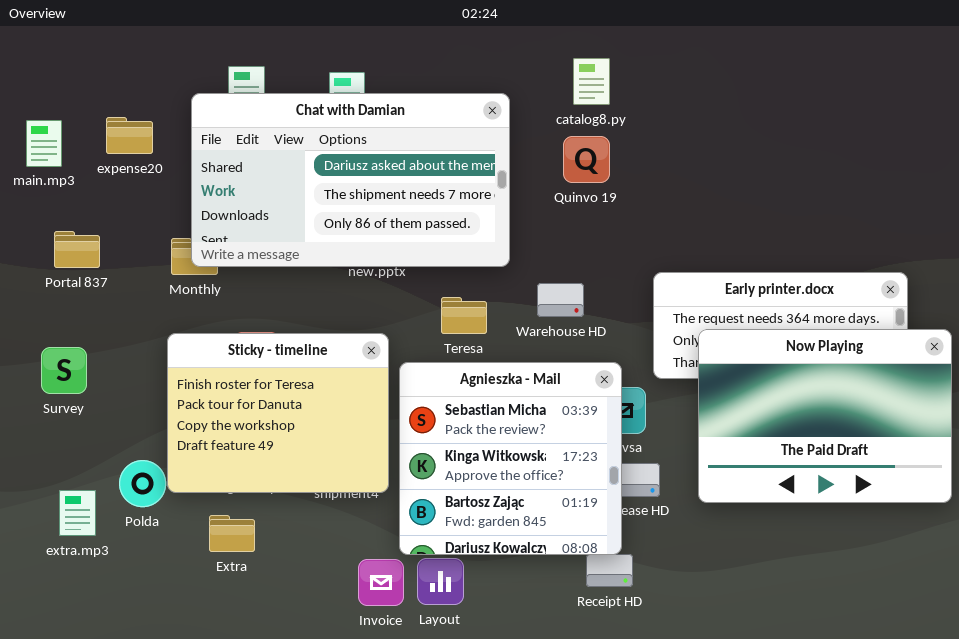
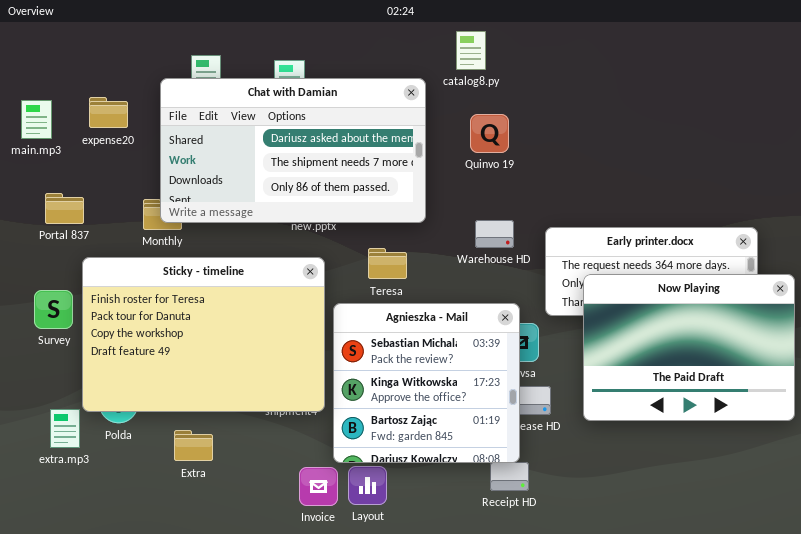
catalog8.py: [573,58,610,105] -> [456,31,486,70], moved
Warehouse HD: [537,283,584,317] -> [475,220,514,248], moved
Sticky - timeline: [167,333,389,493] -> [82,257,325,412], resized

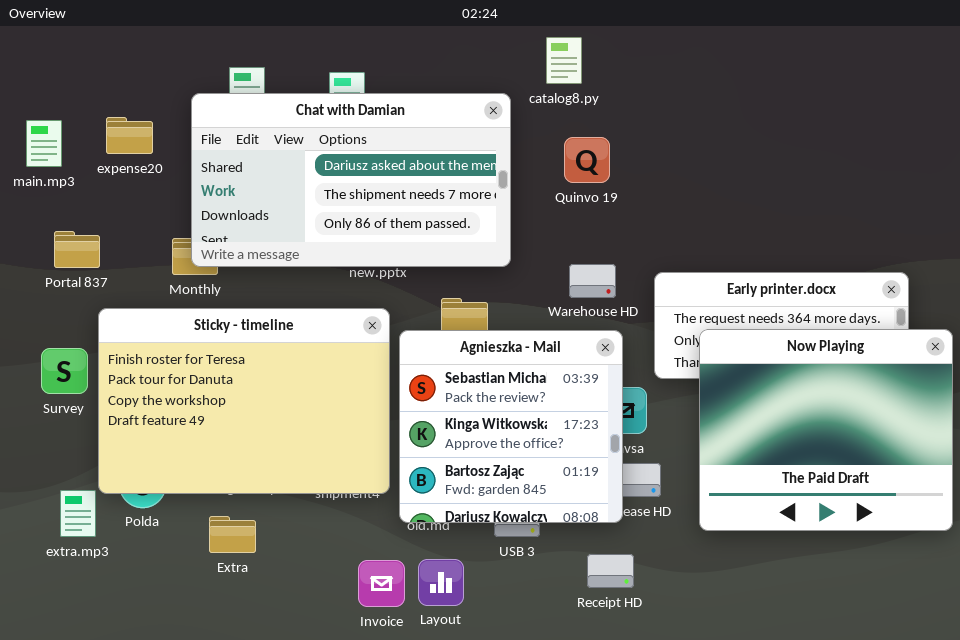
Now Playing: [583,274,795,421] -> [699,329,953,531], resized
Agnieszka - Mail: [333,303,520,463] -> [399,330,623,523], moved

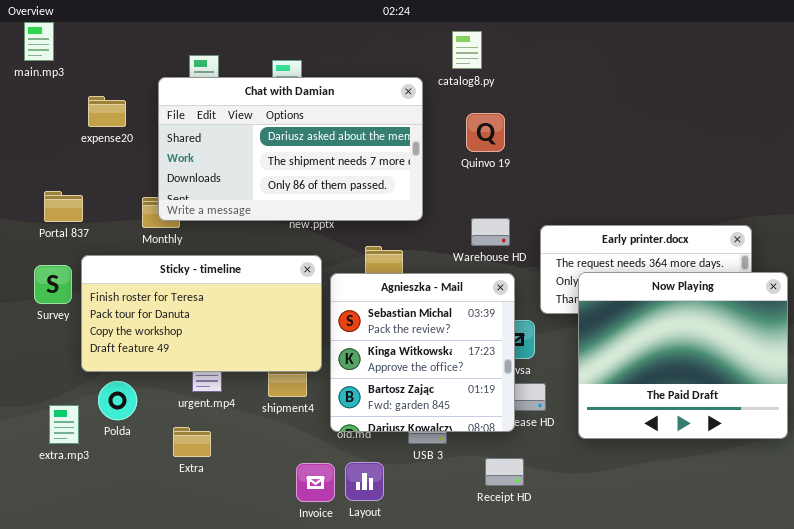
main.mp3: [26,120,62,167] -> [24,22,54,61], moved
Sticky - timeline: [98,308,390,494] -> [81,255,322,372], resized
Survey: [41,348,88,394] -> [34,265,72,304], moved

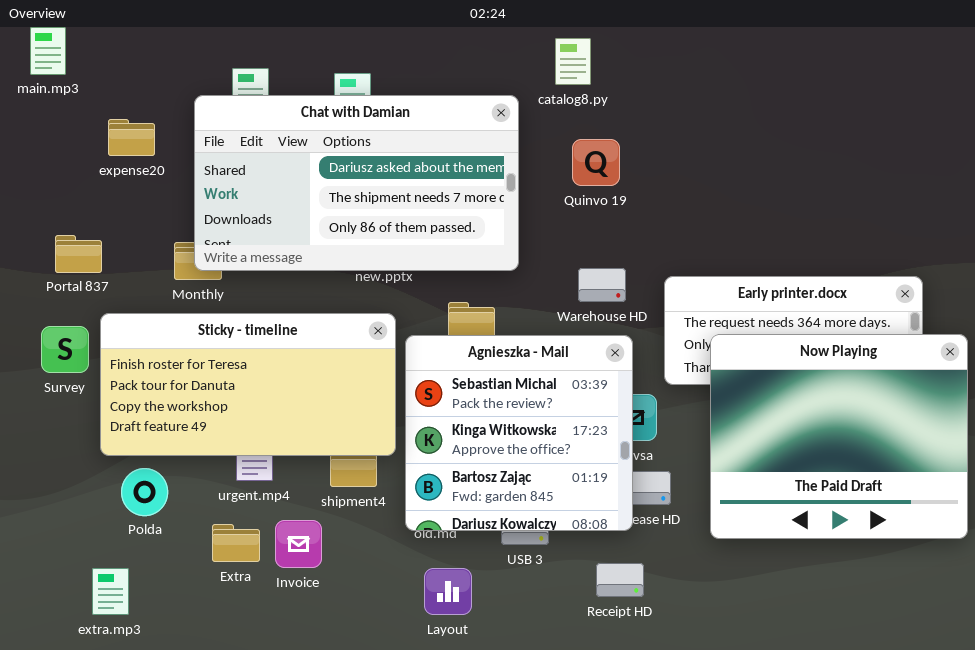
extra.mp3: [49,405,79,444] -> [92,568,129,615], moved
Invoice: [296,463,335,502] -> [275,520,322,568], moved

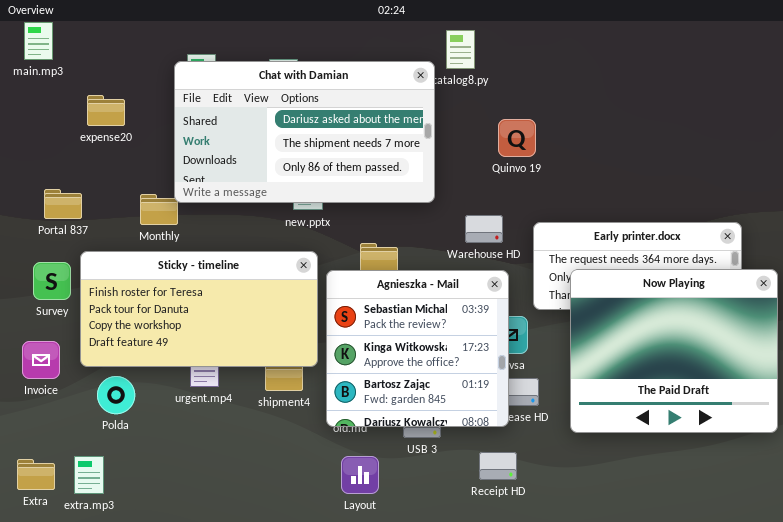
Chat with Damian: [194,95,519,271] -> [174,61,435,203], moved
Quinvo 19: [572,139,620,186] -> [498,119,536,157], moved
Invoice: [275,520,322,568] -> [22,341,60,379], moved
Extra: [212,524,260,562] -> [17,459,55,490], moved

